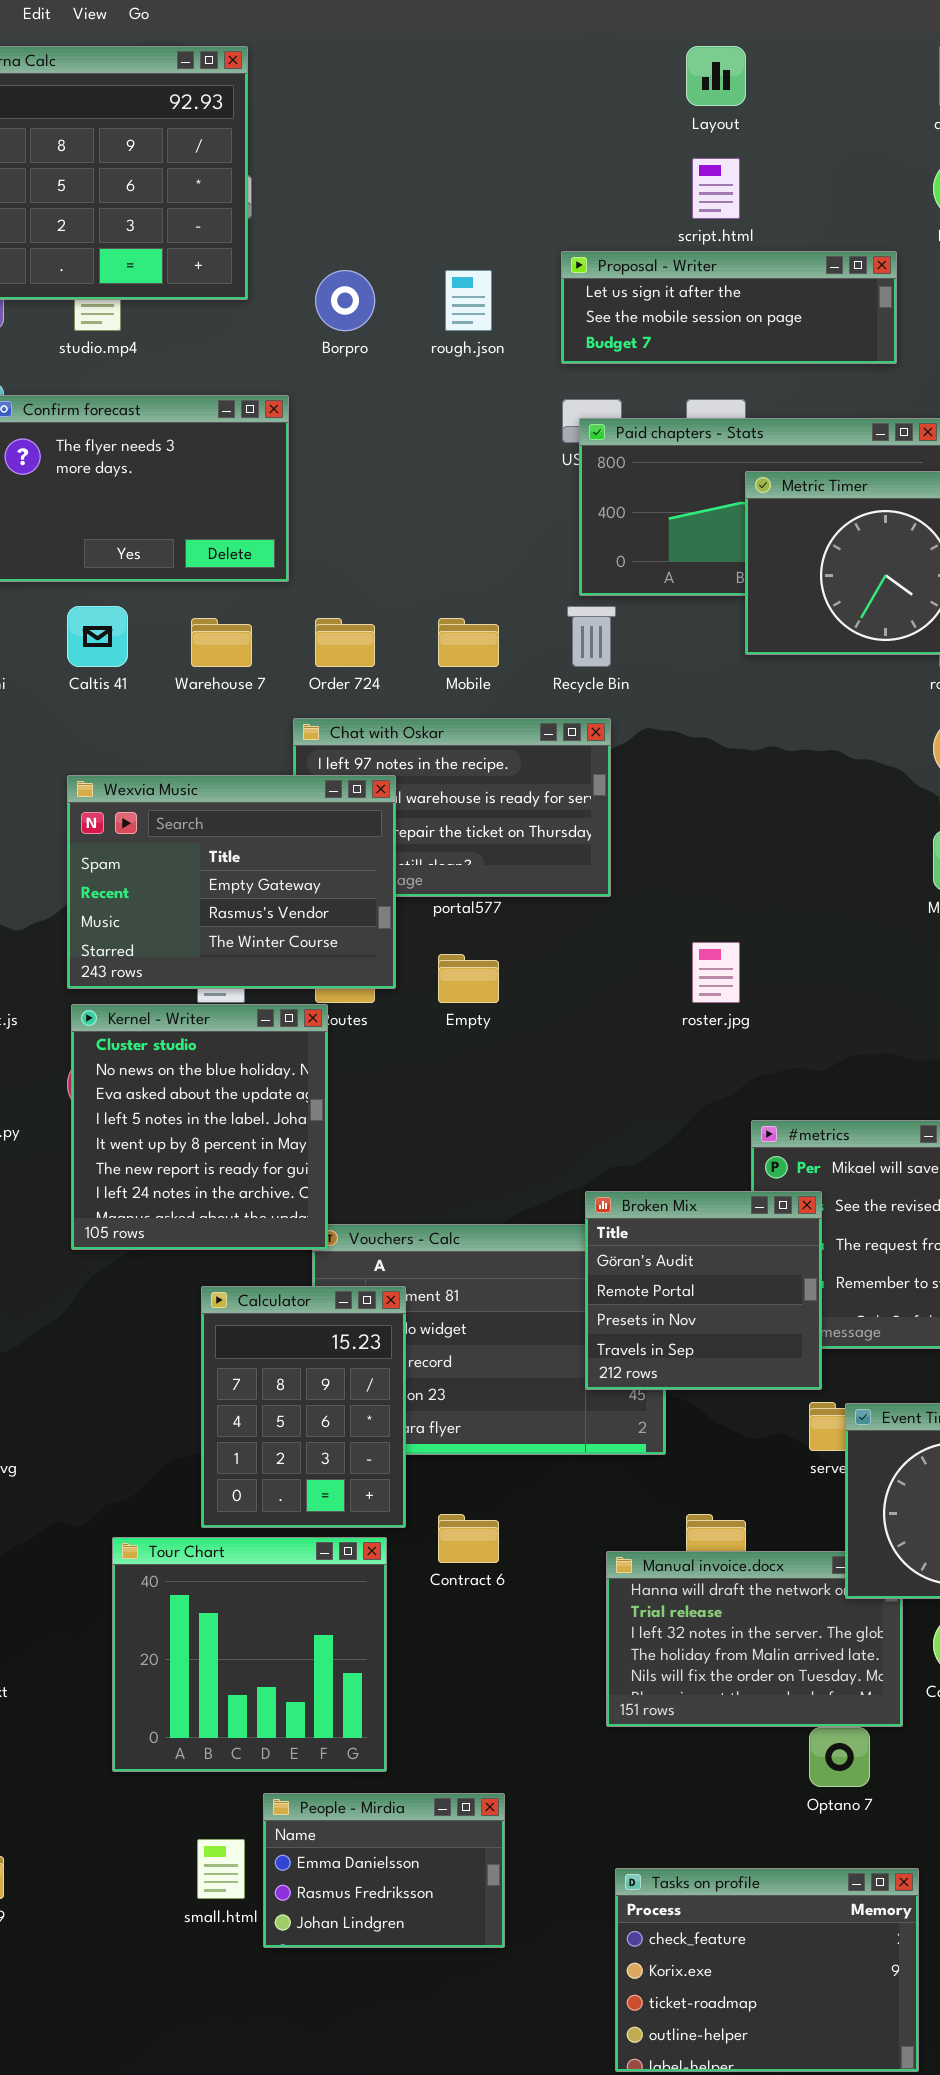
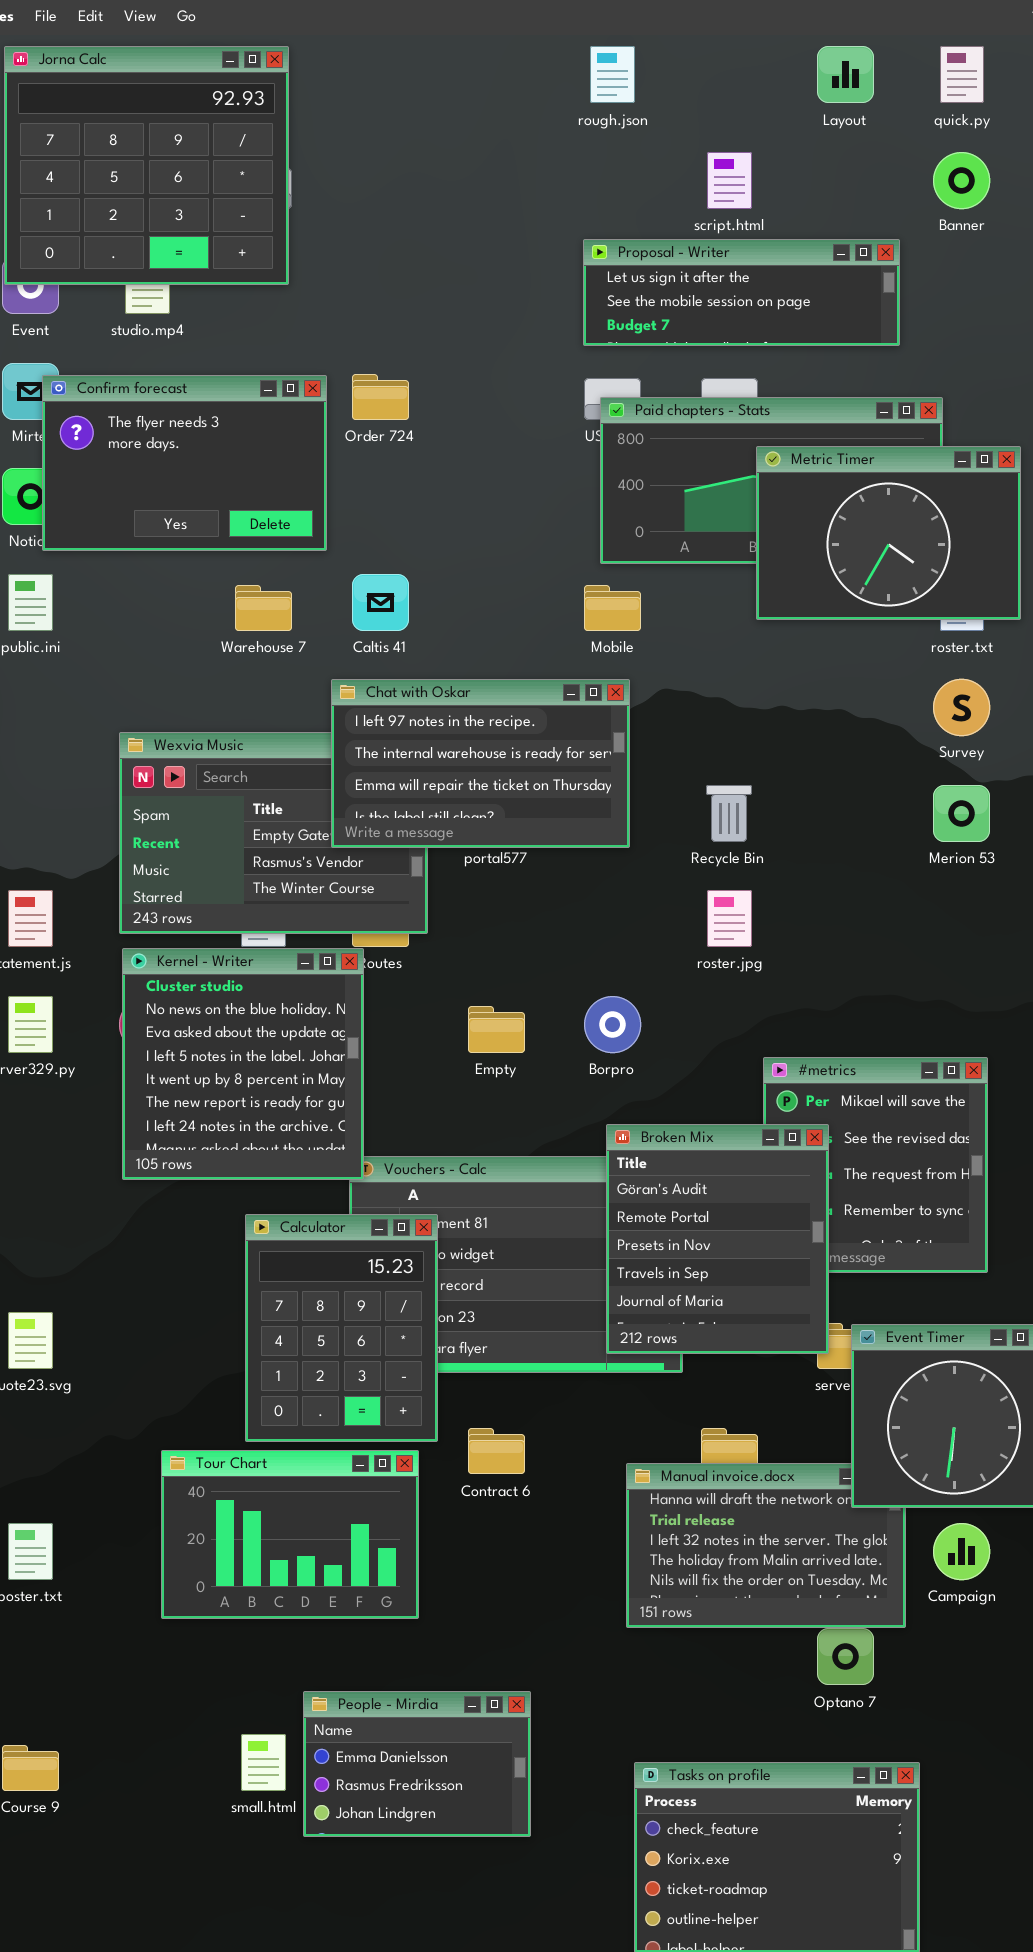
Layout: [686,46,746,106] -> [817,46,874,103], moved
Borpro: [315,270,375,331] -> [584,996,641,1053], moved
rough.json: [445,270,492,331] -> [590,46,635,103], moved
Caltis 41: [67,606,128,667] -> [352,574,409,631], moved
Recycle Bin: [567,606,616,667] -> [706,785,752,842], moved
Order 724: [315,618,375,667] -> [352,374,409,420], moved
Mobile: [438,618,499,667] -> [584,585,641,631], moved
Chat with Oskar: [293,718,611,897] -> [331,679,630,848], raised
Empty: [438,954,499,1003] -> [468,1006,525,1053], moved
Broken Mix: [585,1191,822,1390] -> [606,1124,829,1354], resized
Tour Chart: [112,1537,387,1772] -> [161,1450,419,1619], resized

